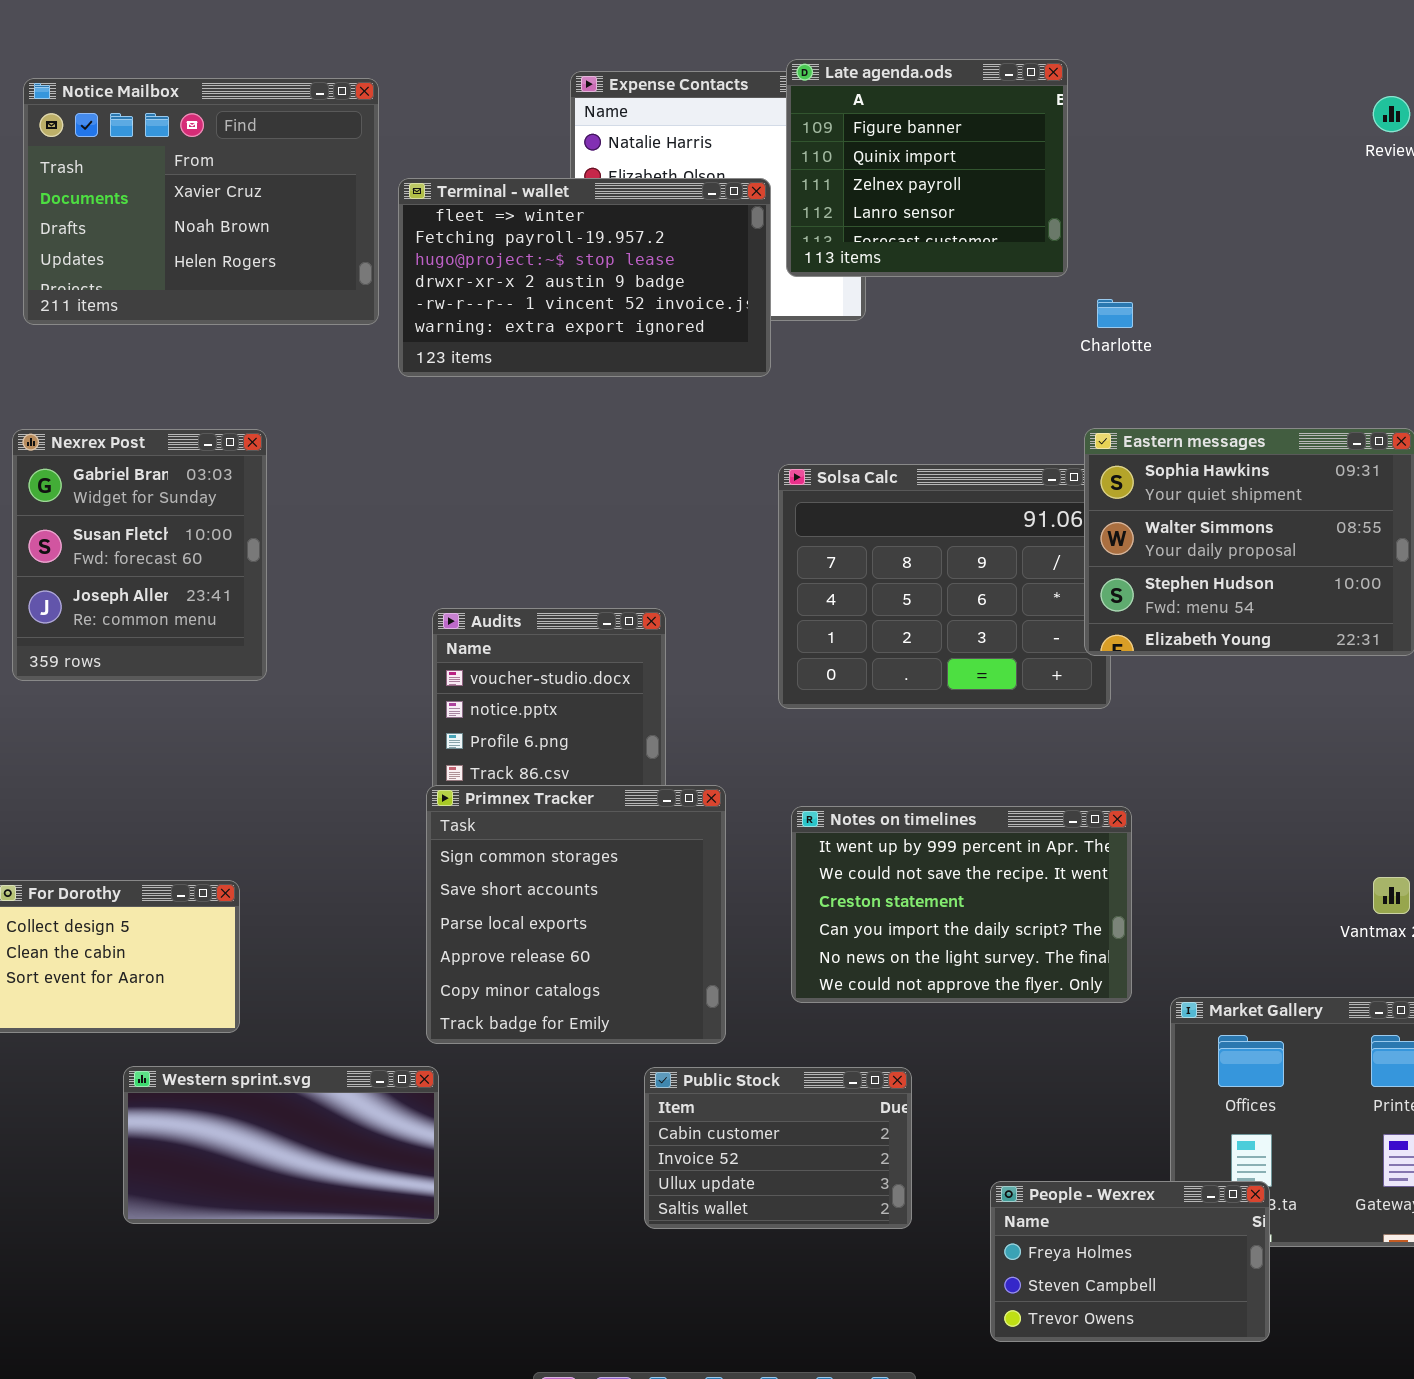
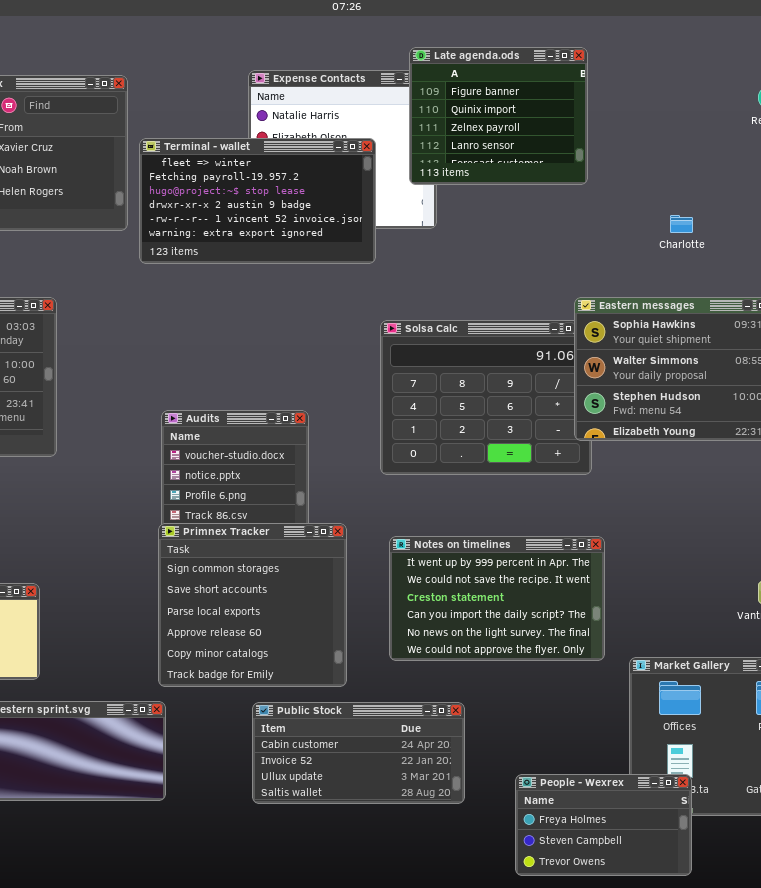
Late agenda.ods: [786,59,1068,277] -> [409,47,588,185], moved
Charlotte: [1097,299,1133,328] -> [670,215,693,233], moved
Public Stock: [644,1067,912,1229] -> [252,702,465,804], resized

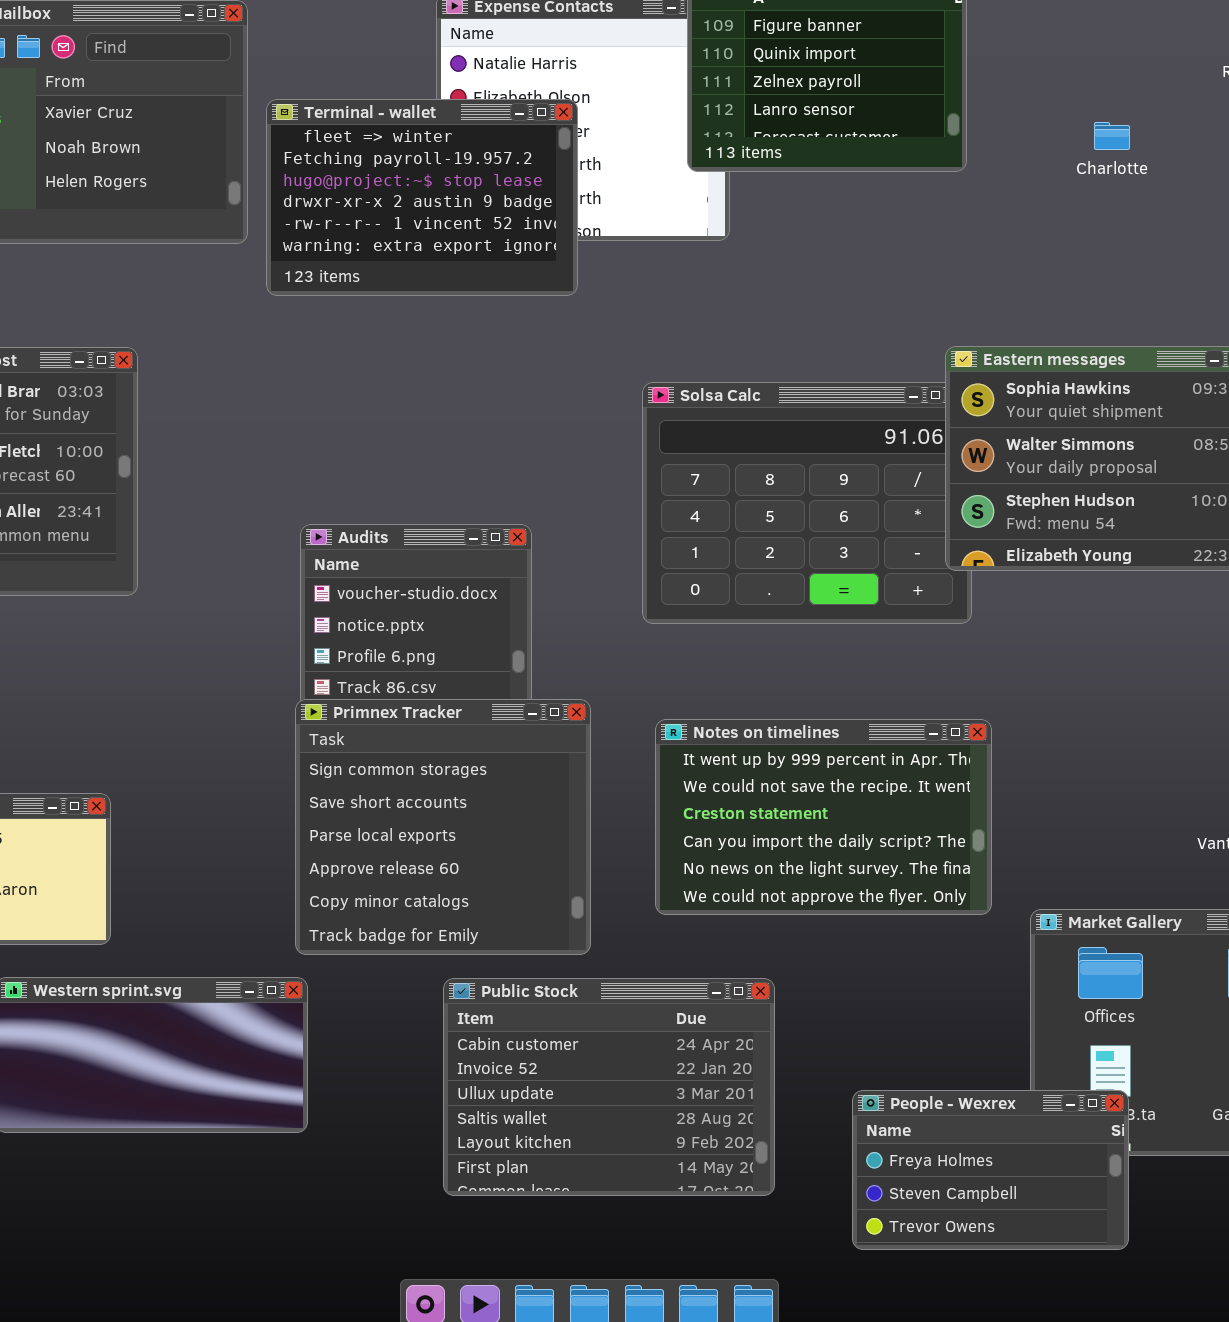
Terminal - wallet: [139,138,376,264] -> [266,99,578,296], resized
Charlotte: [670,215,693,233] -> [1094,122,1130,150], moved
Public Stock: [252,702,465,804] -> [443,978,775,1196], resized

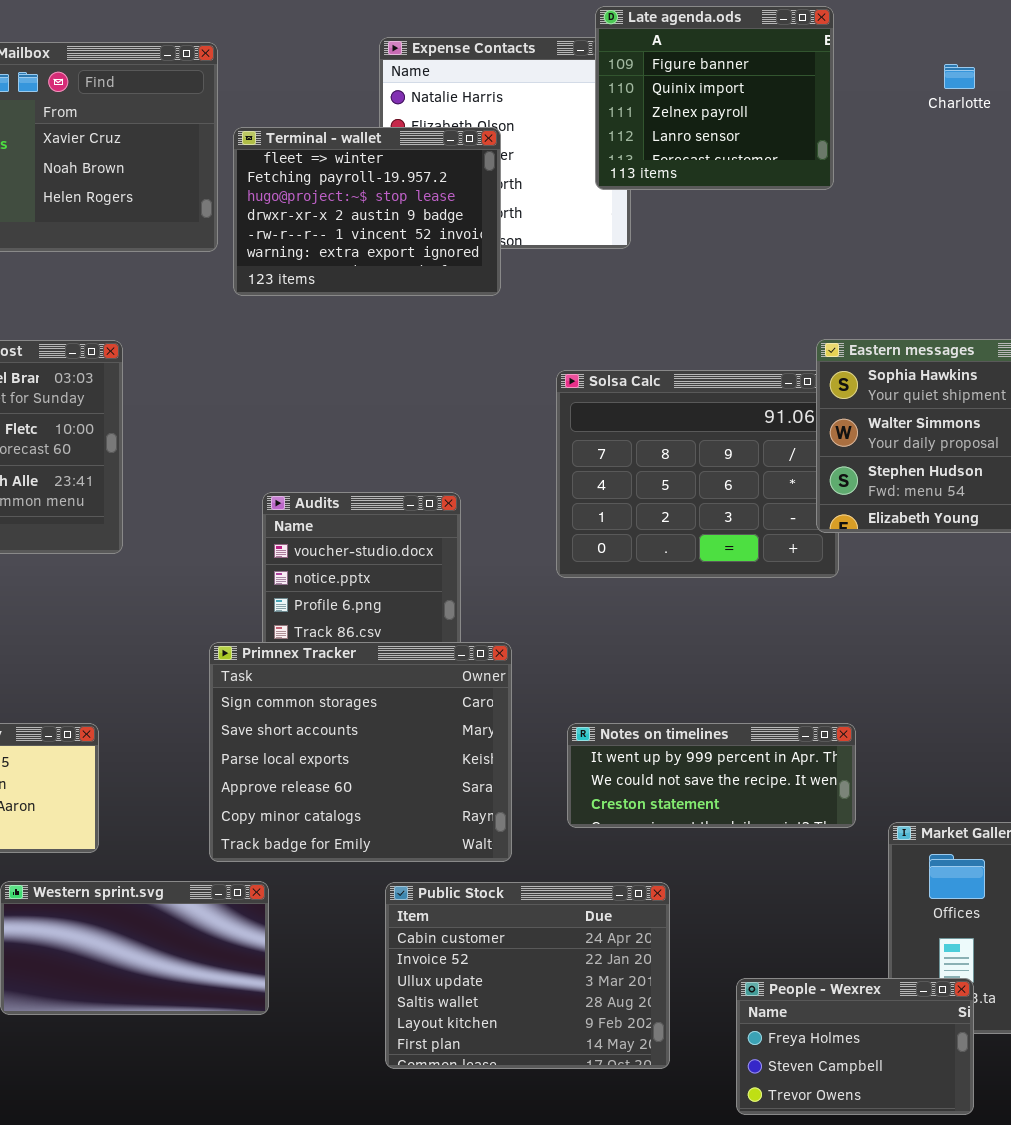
Charlotte: [1094,122,1130,150] -> [944,64,975,89], moved
Primnex Tracker: [295,699,591,955] -> [209,642,512,862], resized
Notes on timelines: [655,719,992,915] -> [567,723,856,828], resized

